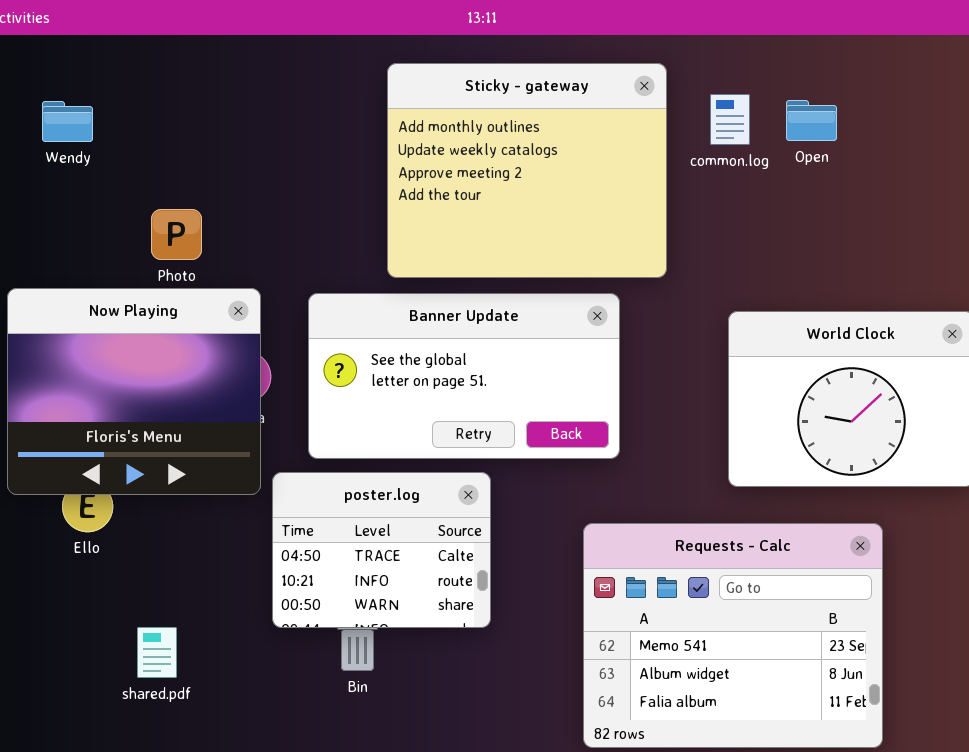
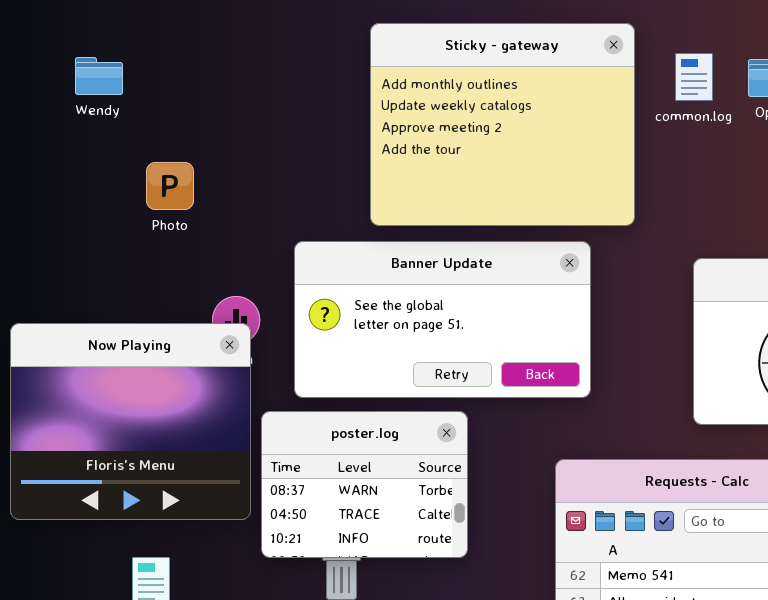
Wendy: [42,101,93,142] -> [75,57,123,95], moved
Now Playing: [7,288,261,495] -> [10,323,251,520], moved
poster.log: [272,472,491,628] -> [261,411,468,558], scrolled up 1 row

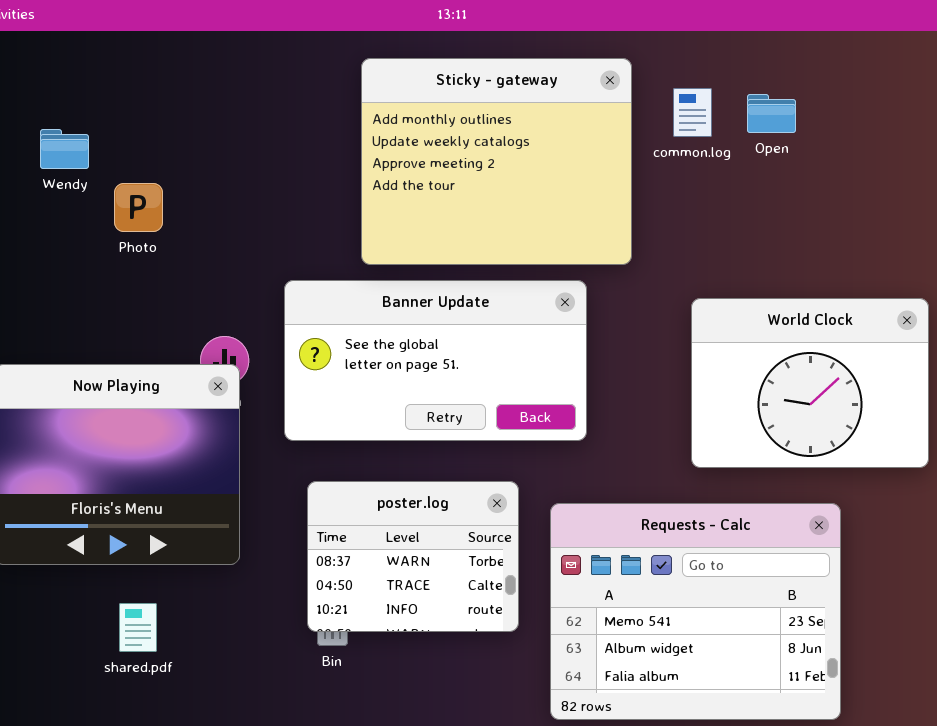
Wendy: [75,57,123,95] -> [40,129,89,169], moved
Photo: [146,162,194,210] -> [114,183,163,232], moved
poster.log: [261,411,468,558] -> [307,481,519,632], moved

